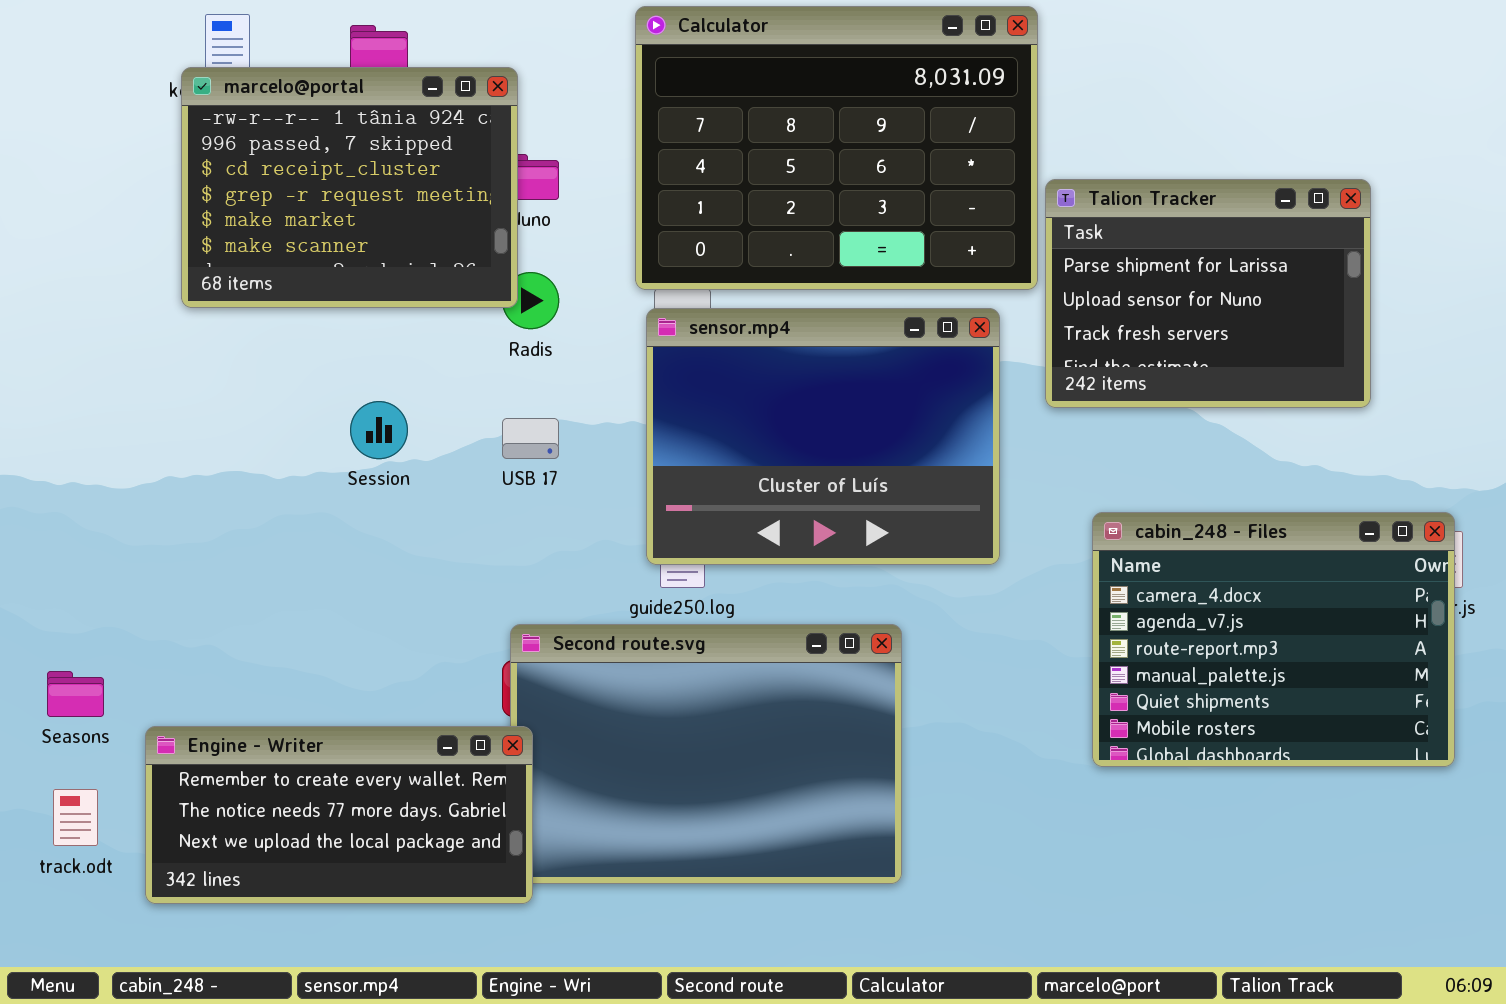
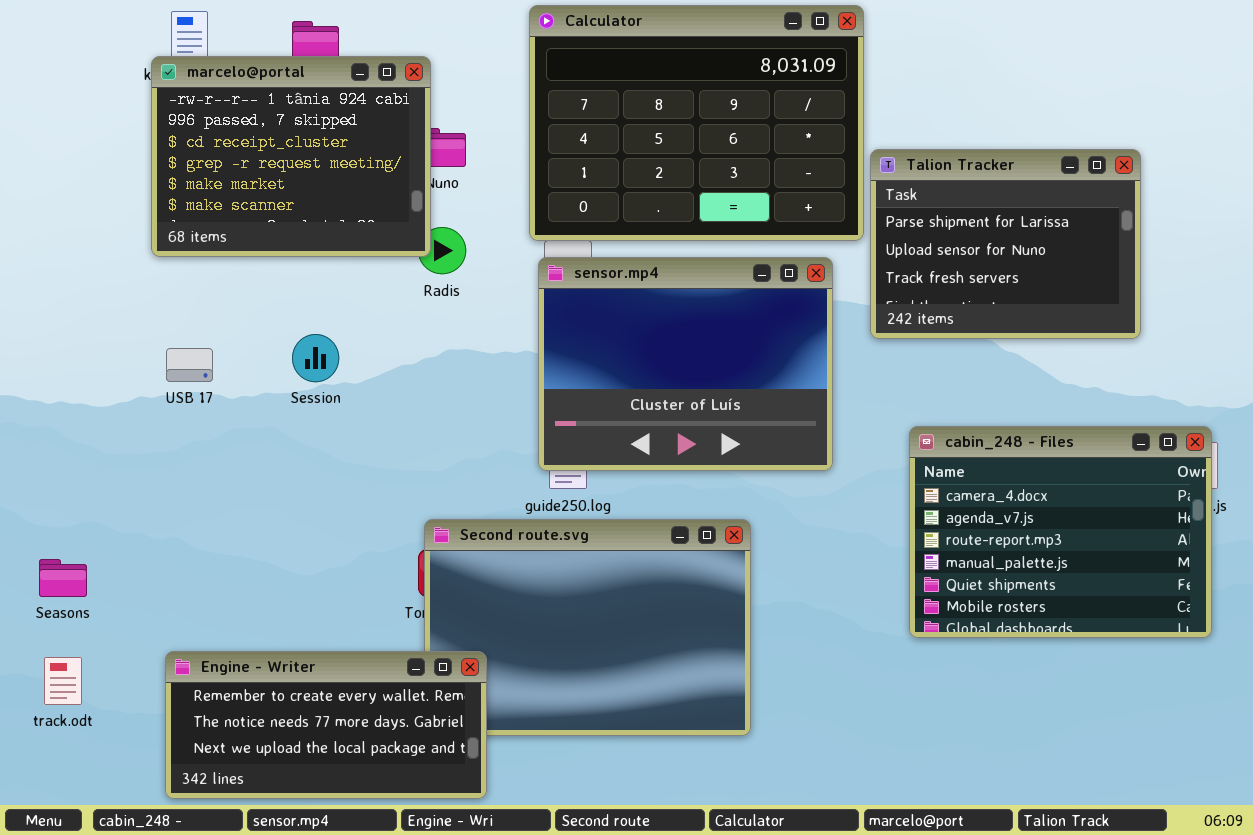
USB 17: [502,418,559,459] -> [166,348,213,382], moved
Engine - Writer: [145,726,533,904] -> [165,651,487,799], moved

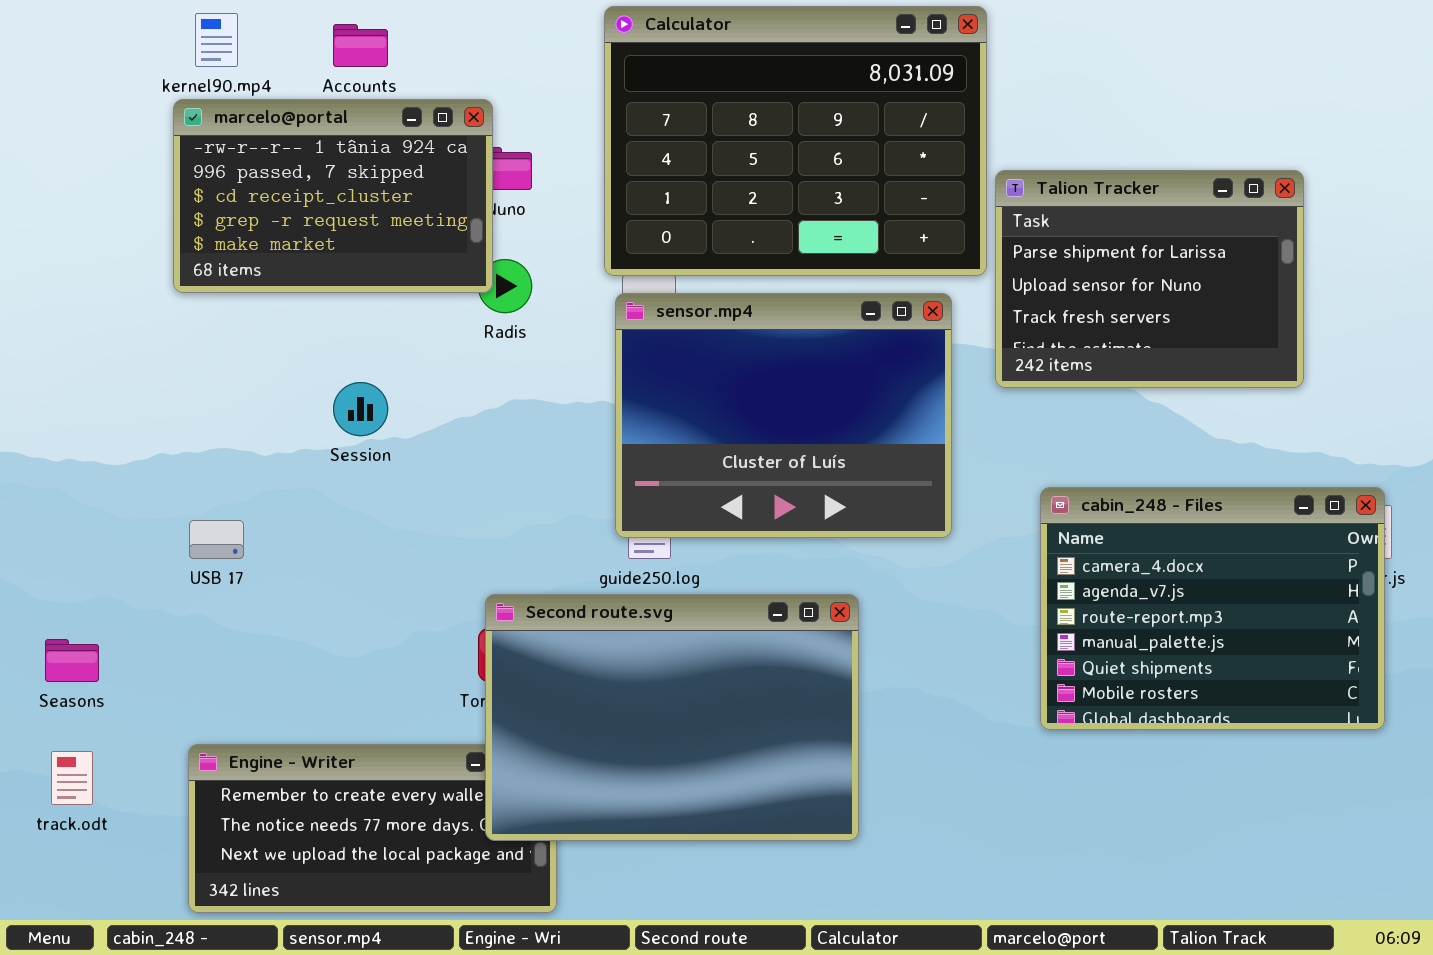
marcelo@portal: [151,56,431,257] -> [173,99,493,293], resized
USB 17: [166,348,213,382] -> [189,520,244,559], moved
Second route.svg: [424,519,751,736] -> [485,594,859,841], raised

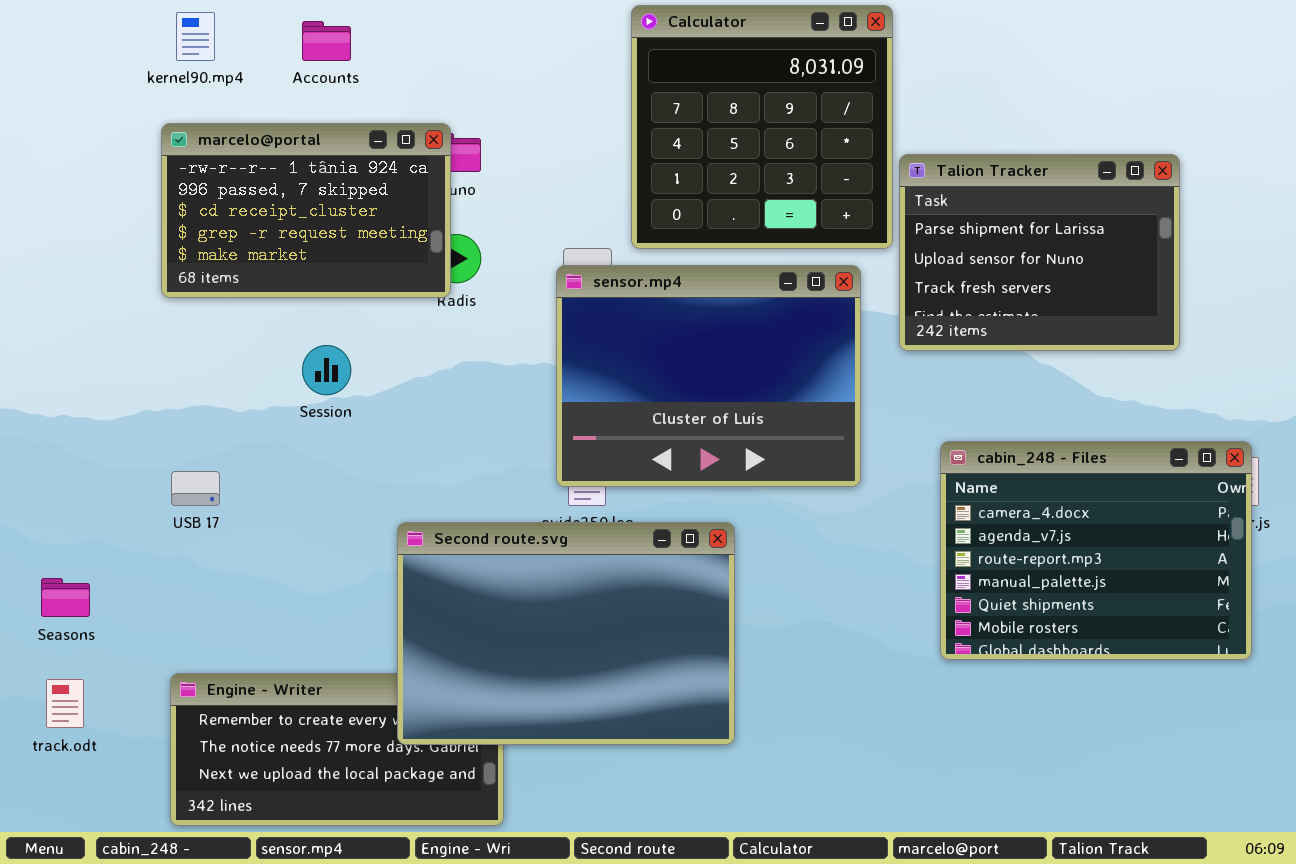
Calculator: [604,6,987,276] -> [631,5,893,249], resized
marcelo@portal: [173,99,493,293] -> [161,123,451,298], moved
Second route.svg: [485,594,859,841] -> [397,522,735,745], moved

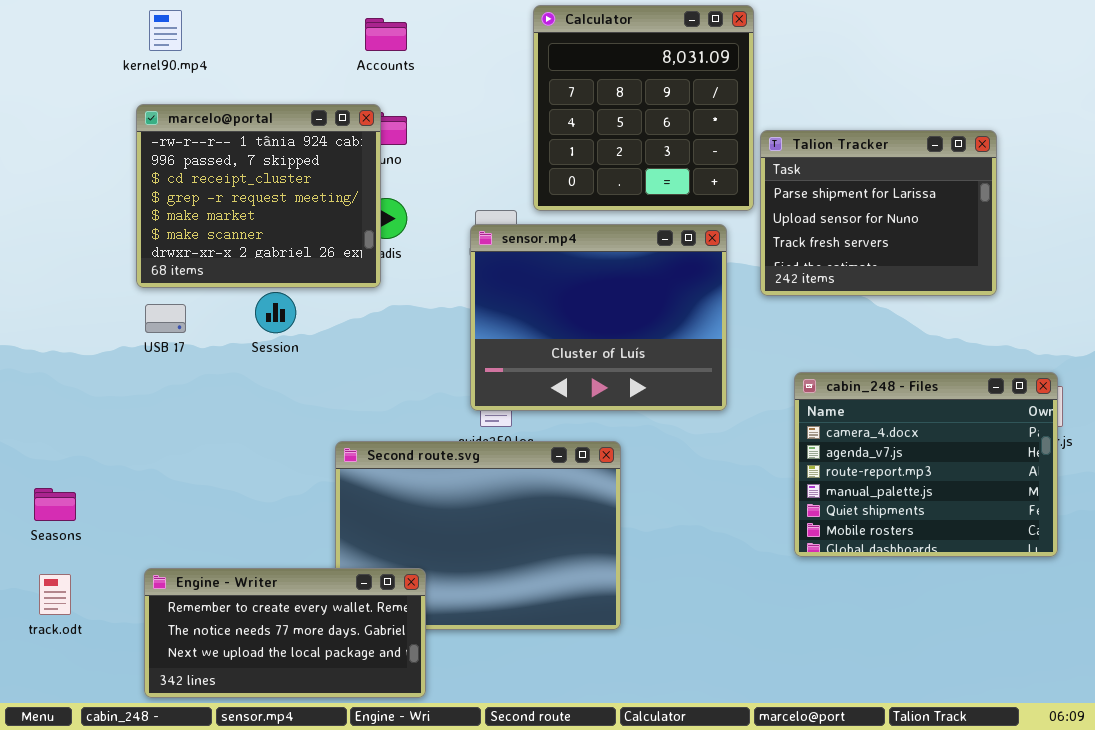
Accounts: [302,21,351,61] -> [365,18,407,51], moved
marcelo@portal: [161,123,451,298] -> [136,104,381,288], resized
USB 17: [171,471,220,506] -> [145,304,186,333], moved
Engine - Writer: [170,673,504,826] -> [144,568,426,698], raised

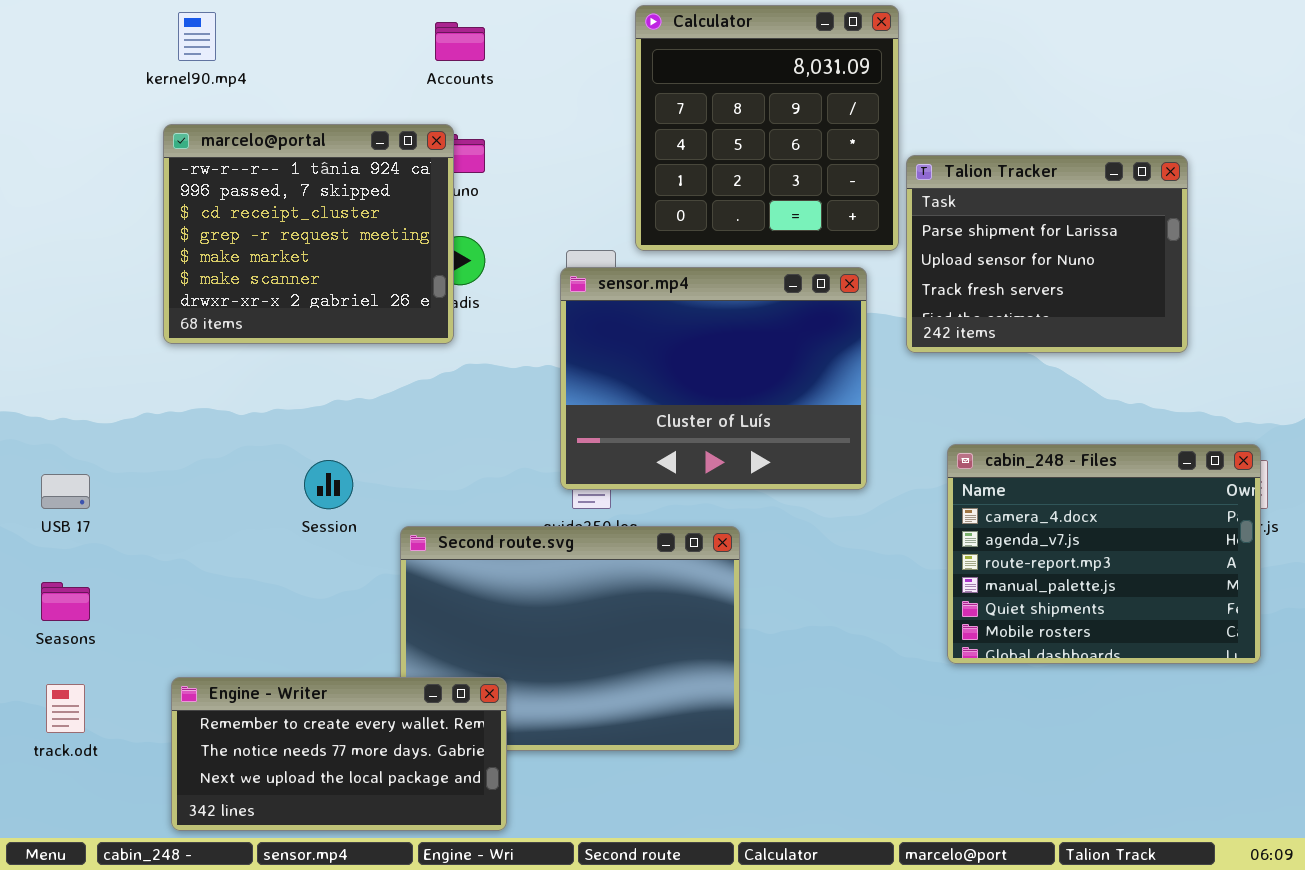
Session: [255,292,296,333] -> [304,460,353,509], moved
USB 17: [145,304,186,333] -> [41,474,90,509], moved

